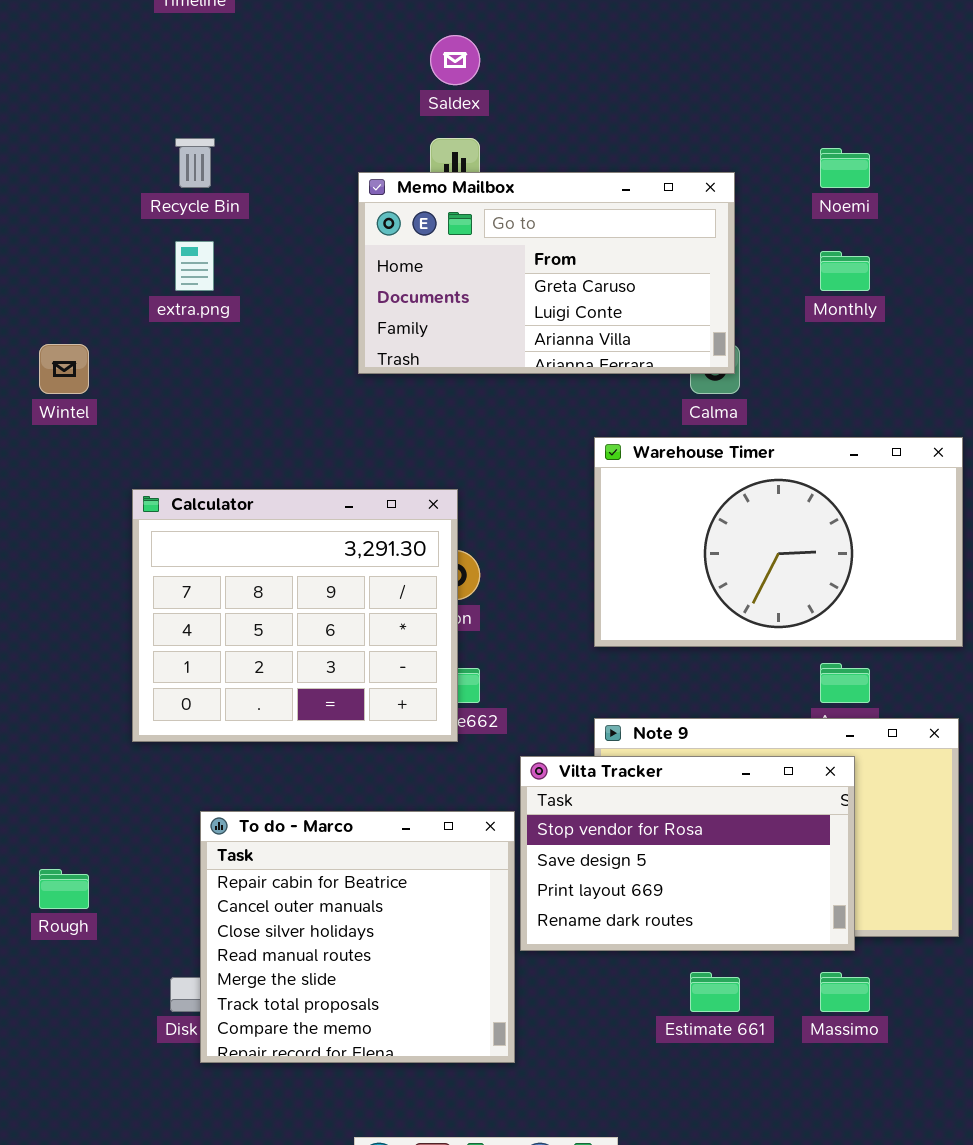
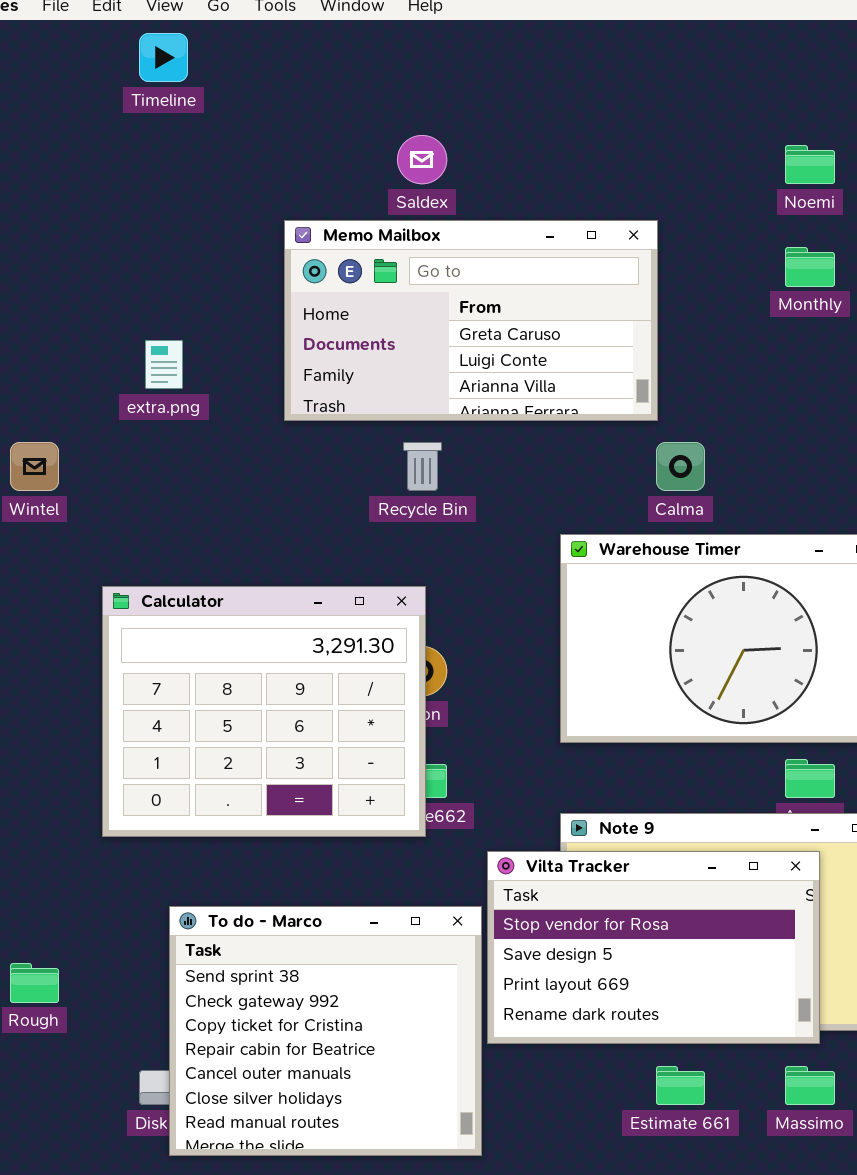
Recycle Bin: [175,138,215,188] -> [403,442,442,491], moved
Noemi: [820,148,870,188] -> [785,145,835,184], moved
Memo Mailbox: [358,172,735,374] -> [284,220,658,421], moved
Monthly: [820,251,870,291] -> [785,247,835,287], moved
To do - Marco: [200,811,515,1063] -> [169,906,482,1156], scrolled up 3 rows

